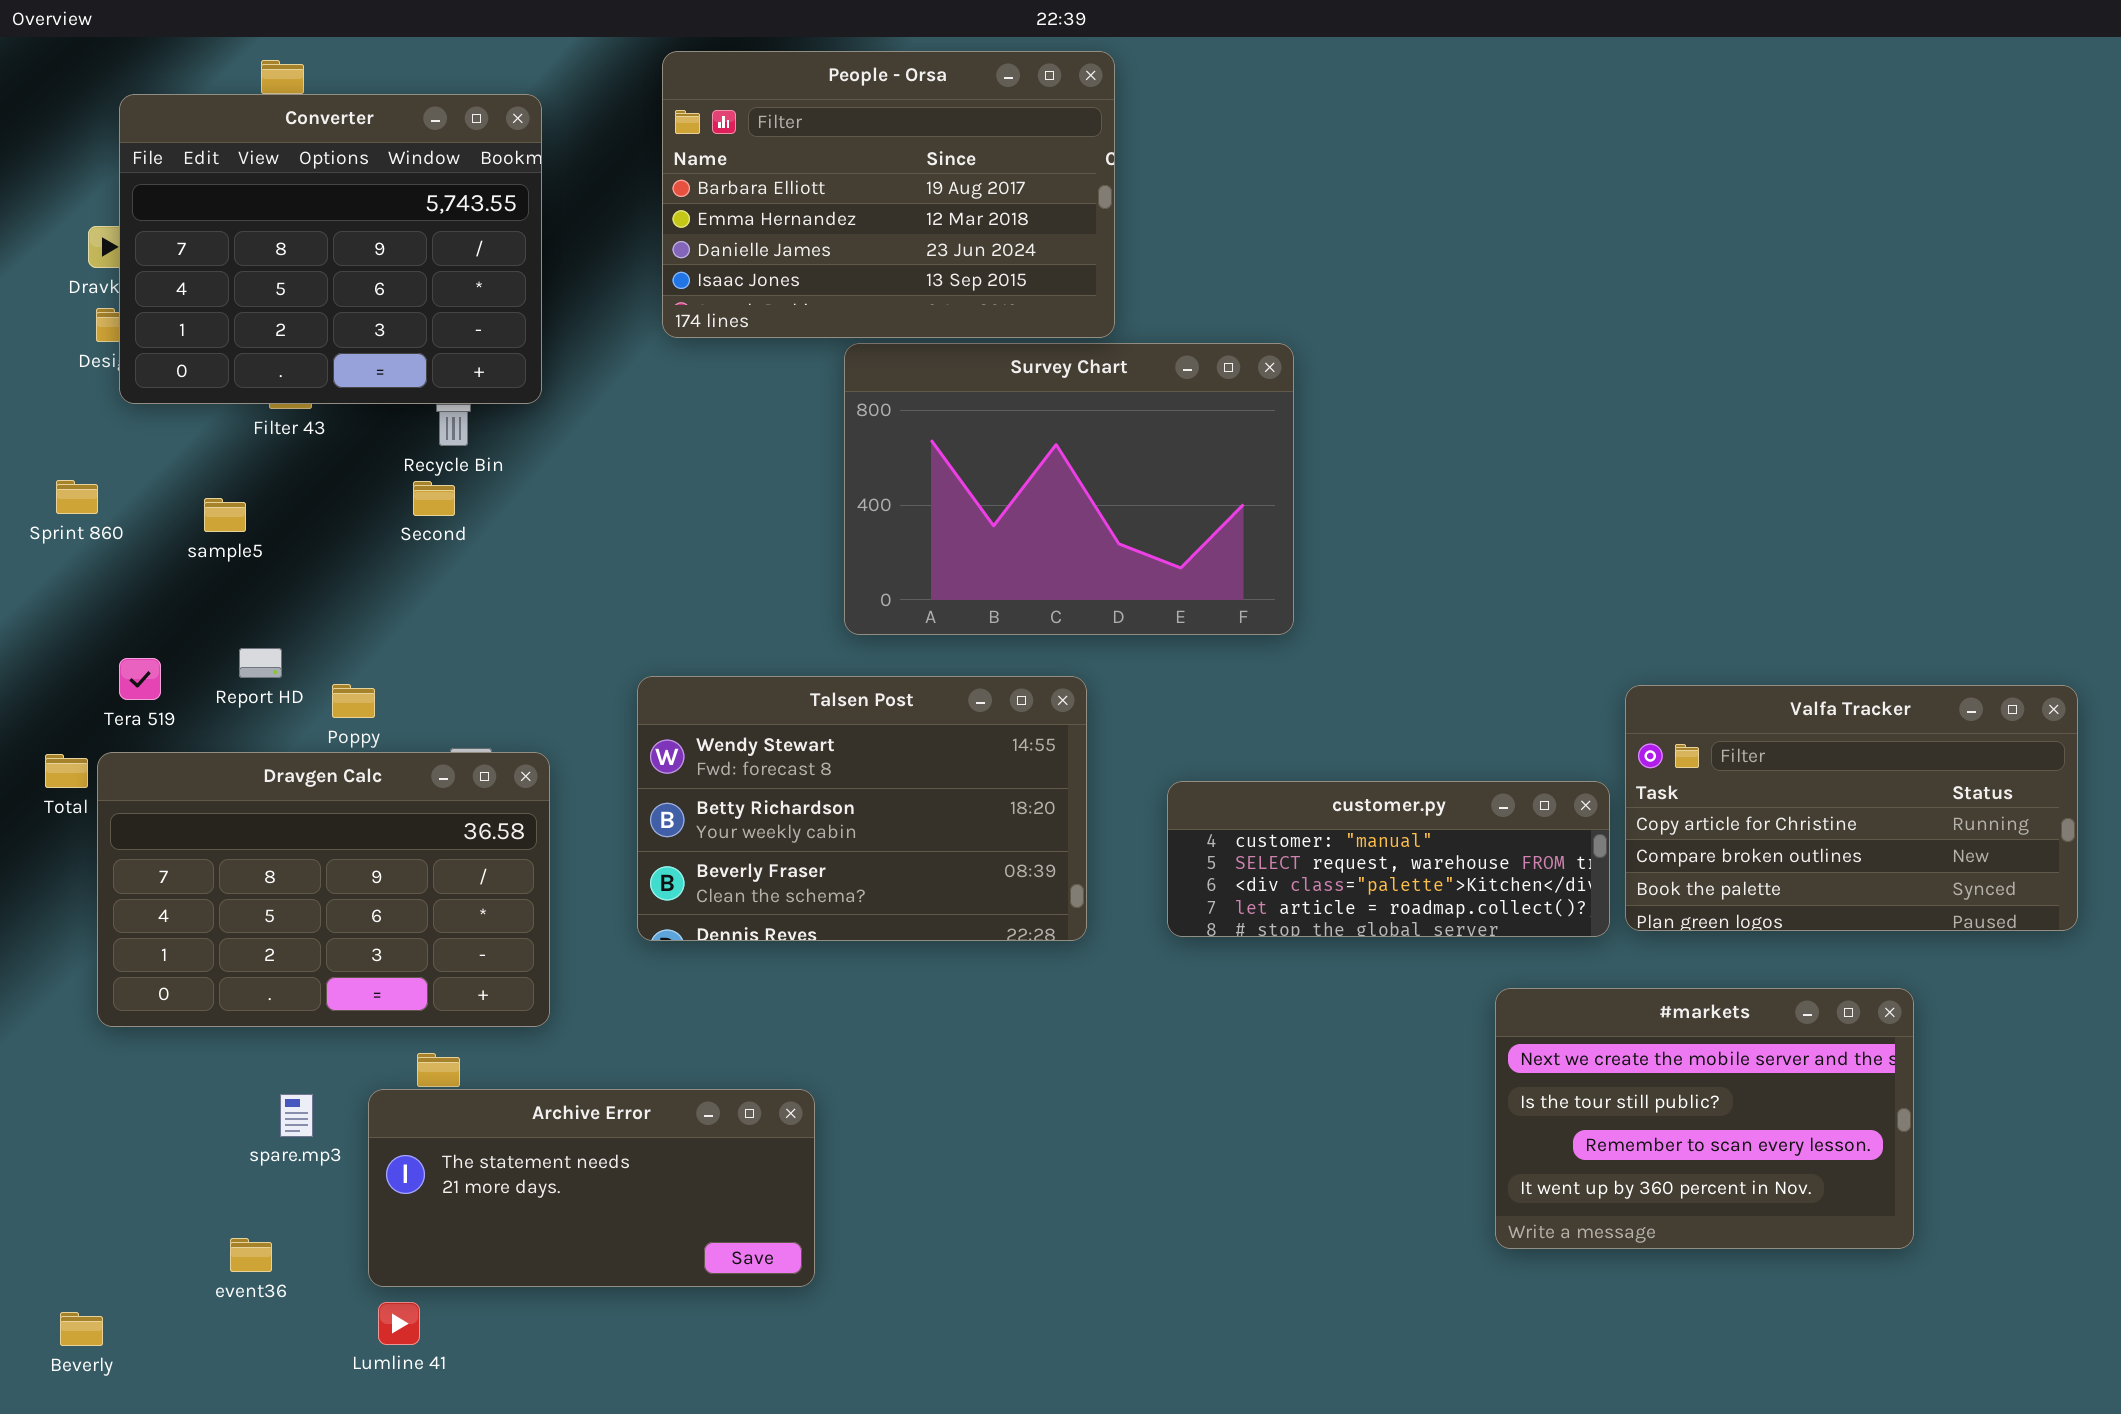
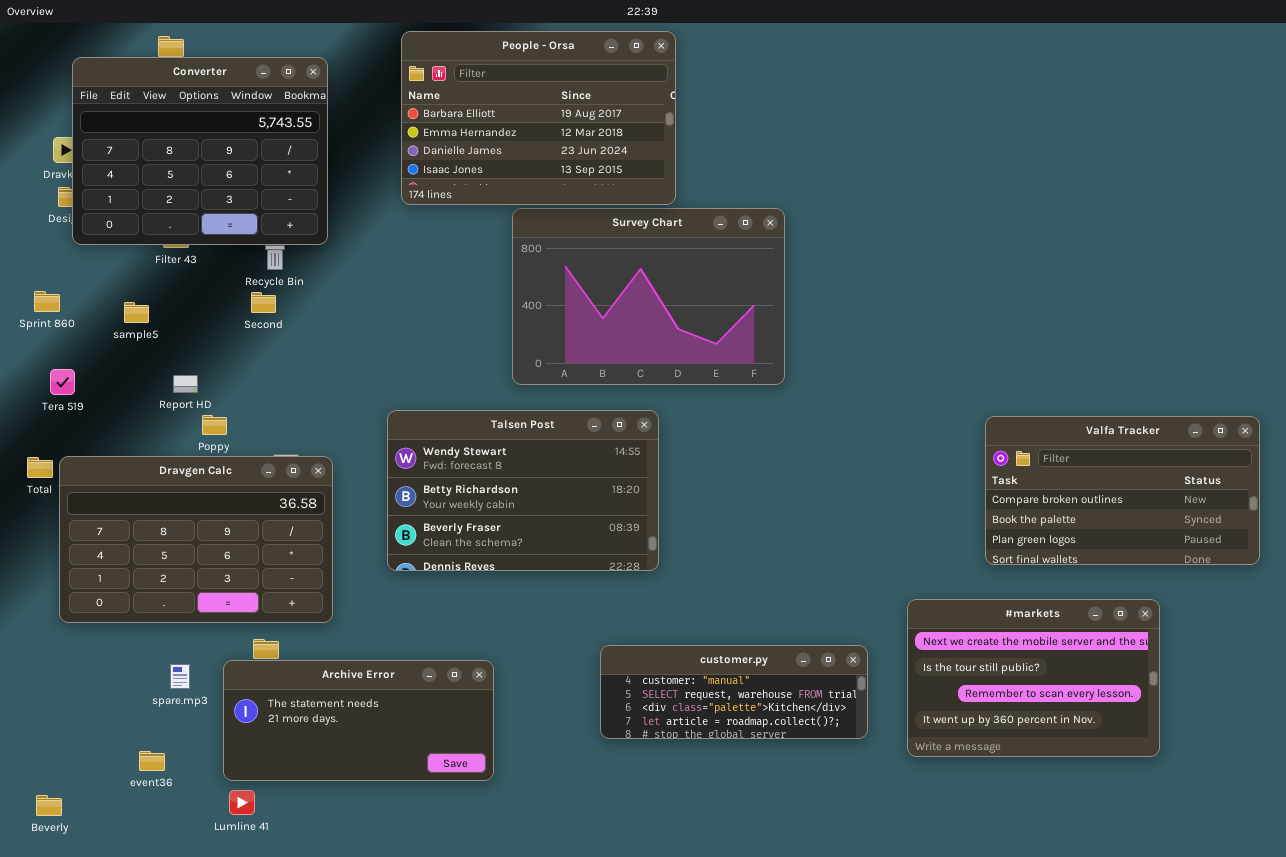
Report HD: [239,648,282,678] -> [173,375,198,393], moved
Tera 519: [119,658,161,700] -> [50,369,75,395], moved
Valfa Tracker: [1625,685,2078,931] -> [985,416,1260,565], scrolled down 1 row
customer.py: [1167,781,1610,937] -> [600,645,868,739], moved

